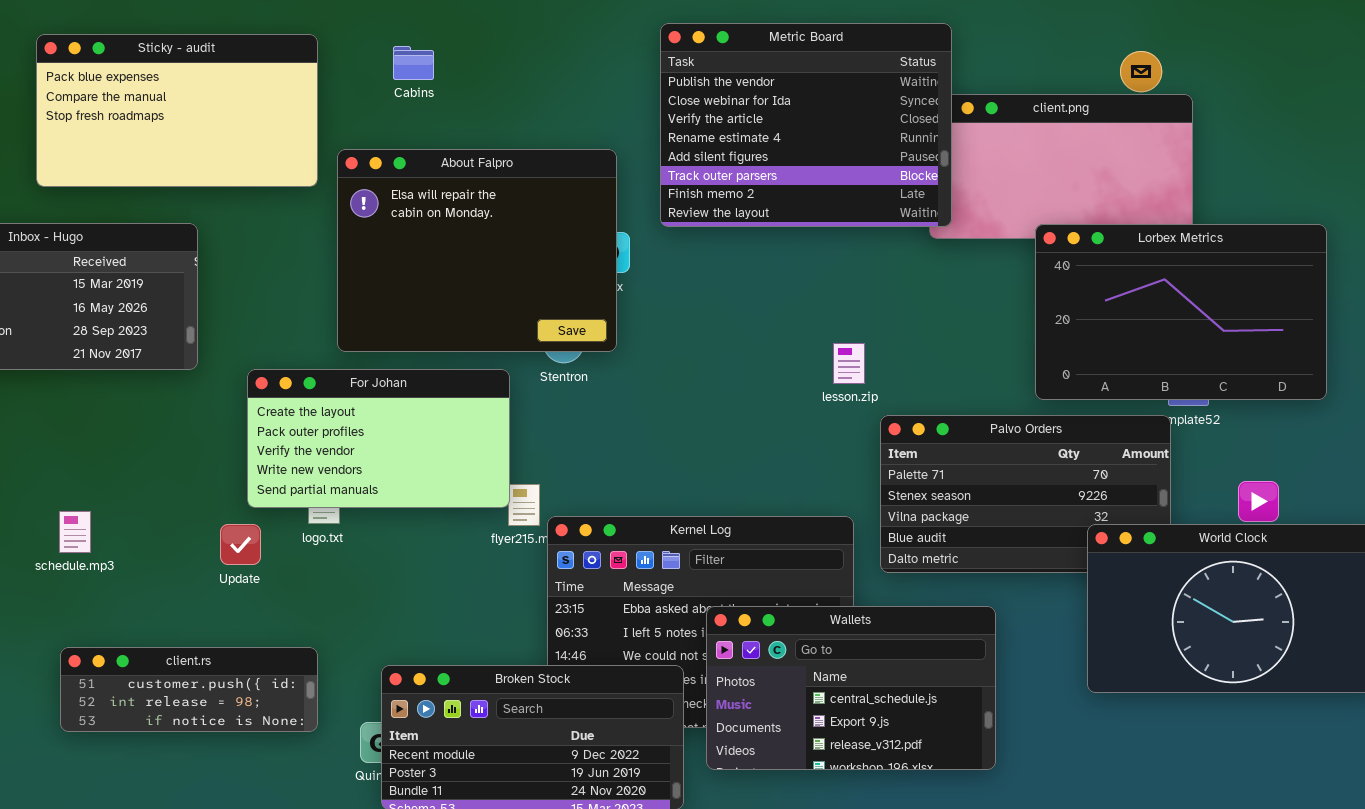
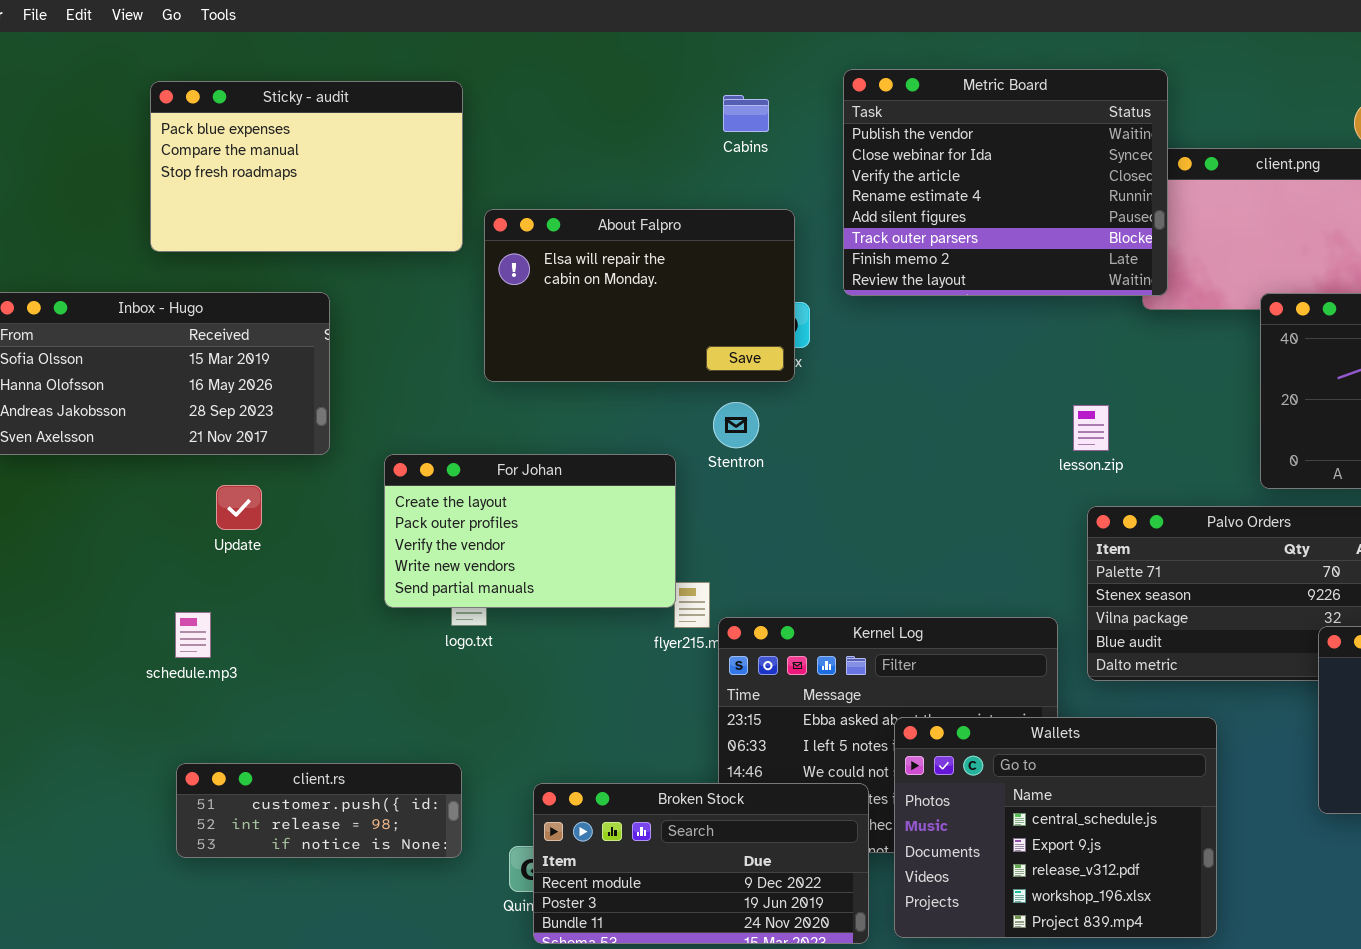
Cabins: [393,46,434,80] -> [723,95,769,132], moved
About Falpro: [337,149,617,352] -> [484,209,795,382], resized
lesson.zip: [833,343,865,384] -> [1073,405,1109,451], moved
Update: [220,524,261,565] -> [216,485,262,530], moved
Wallets: [706,606,996,770] -> [894,717,1217,938], resized

